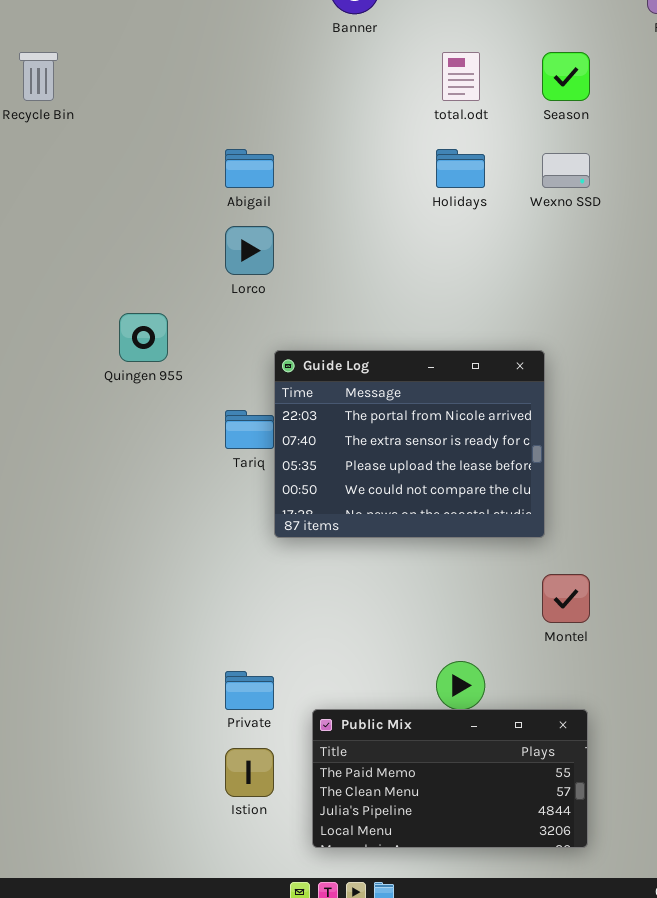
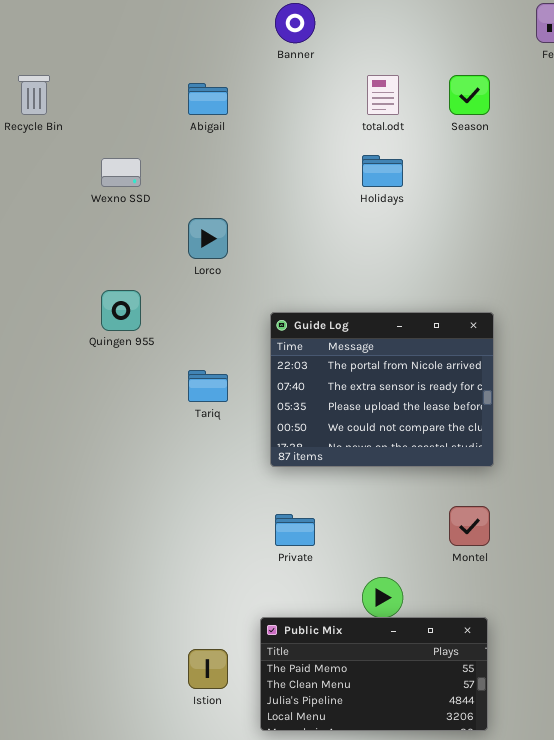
Abigail: [225,149,274,188] -> [188,83,228,115], moved
Wexno SSD: [542,153,590,188] -> [101,158,141,187], moved
Guide Log: [274,350,545,538] -> [270,312,494,467], moved
Private: [225,671,274,710] -> [275,514,315,546], moved

